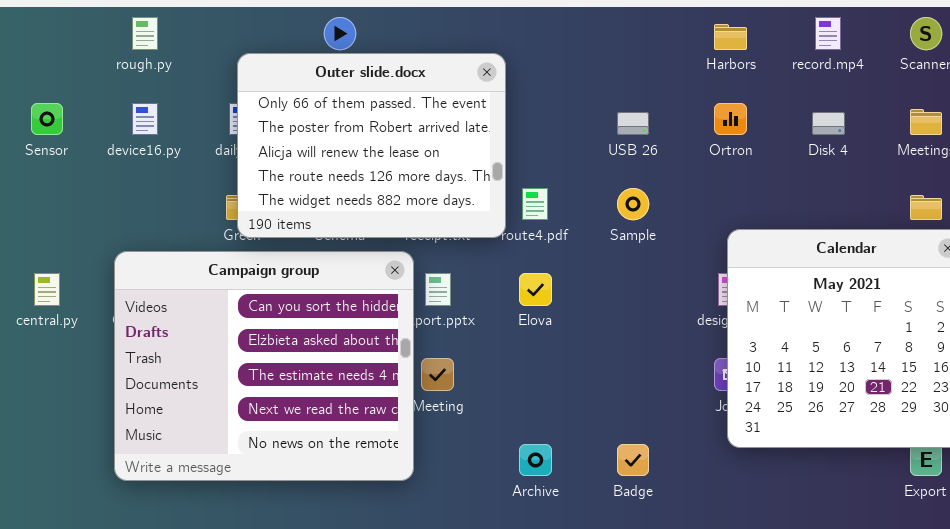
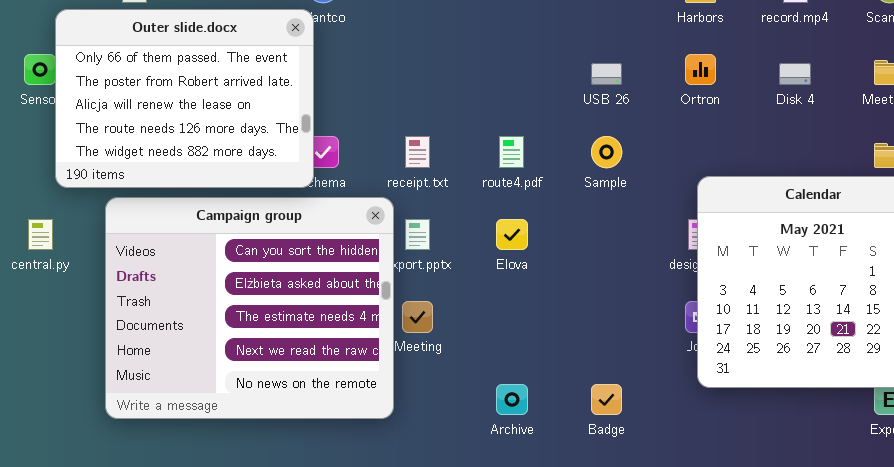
Outer slide.docx: [237,53,506,238] -> [55,9,314,188], moved

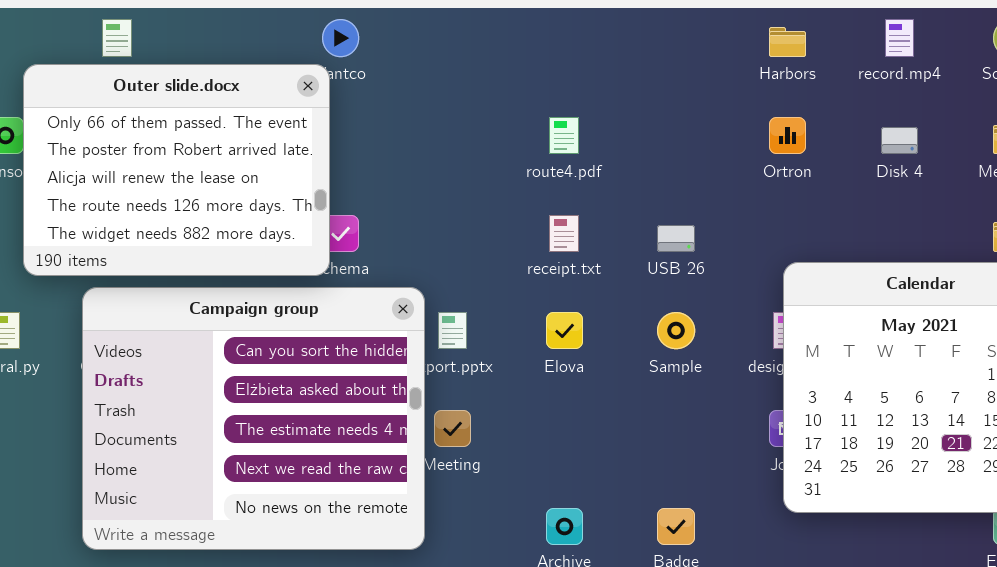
USB 26: [591,63,622,85] -> [657,225,695,252], moved
receipt.txt: [405,136,430,168] -> [549,215,579,252], moved
route4.pdf: [499,136,524,168] -> [549,117,579,154], moved
Sample: [591,136,622,168] -> [657,312,695,349], moved

